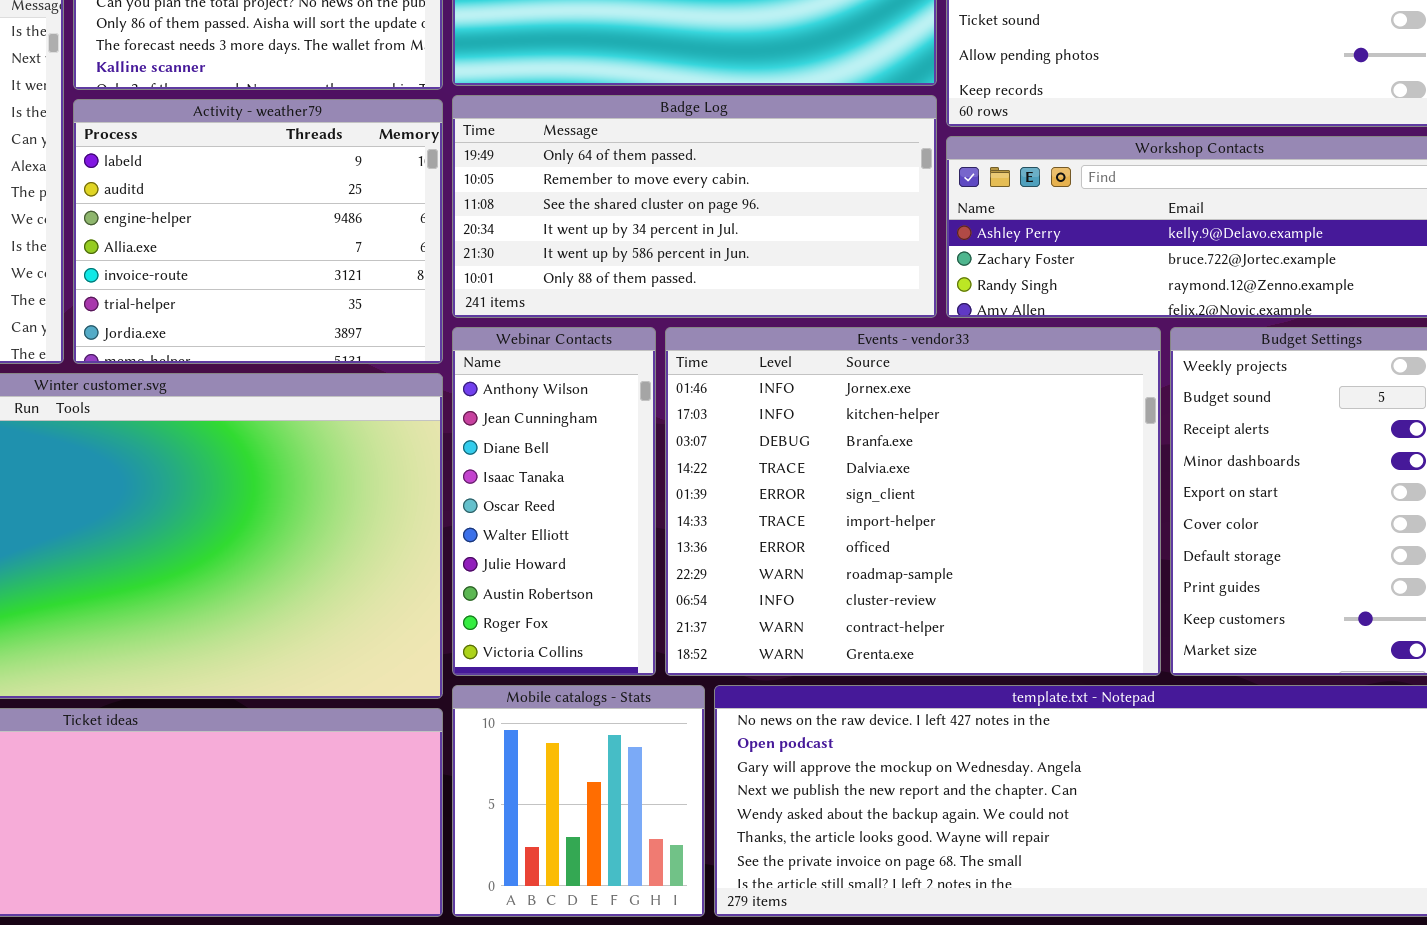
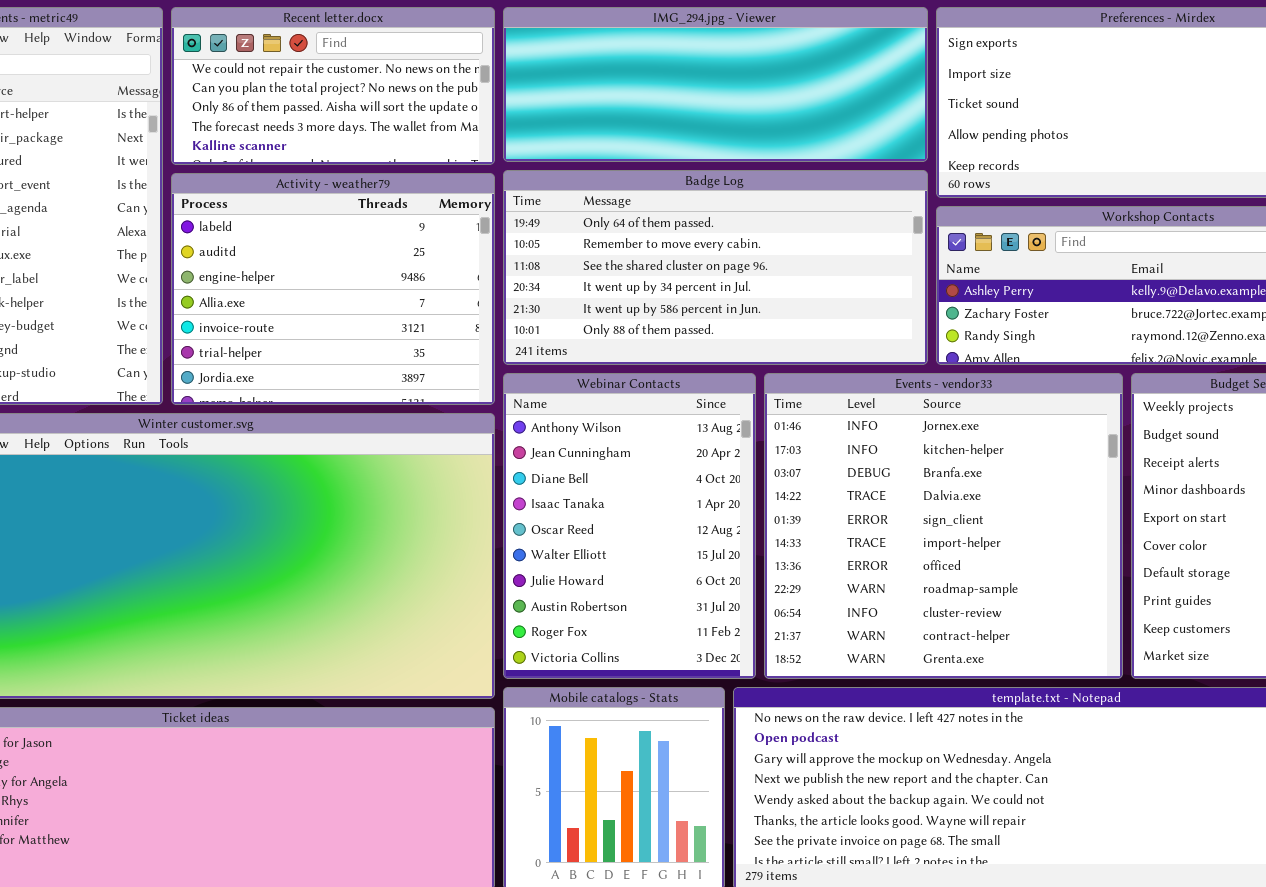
Webinar Contacts: [452,327,656,676] -> [503,373,756,679], resized
Events - vendor33: [665,327,1161,676] -> [764,373,1123,679], resized

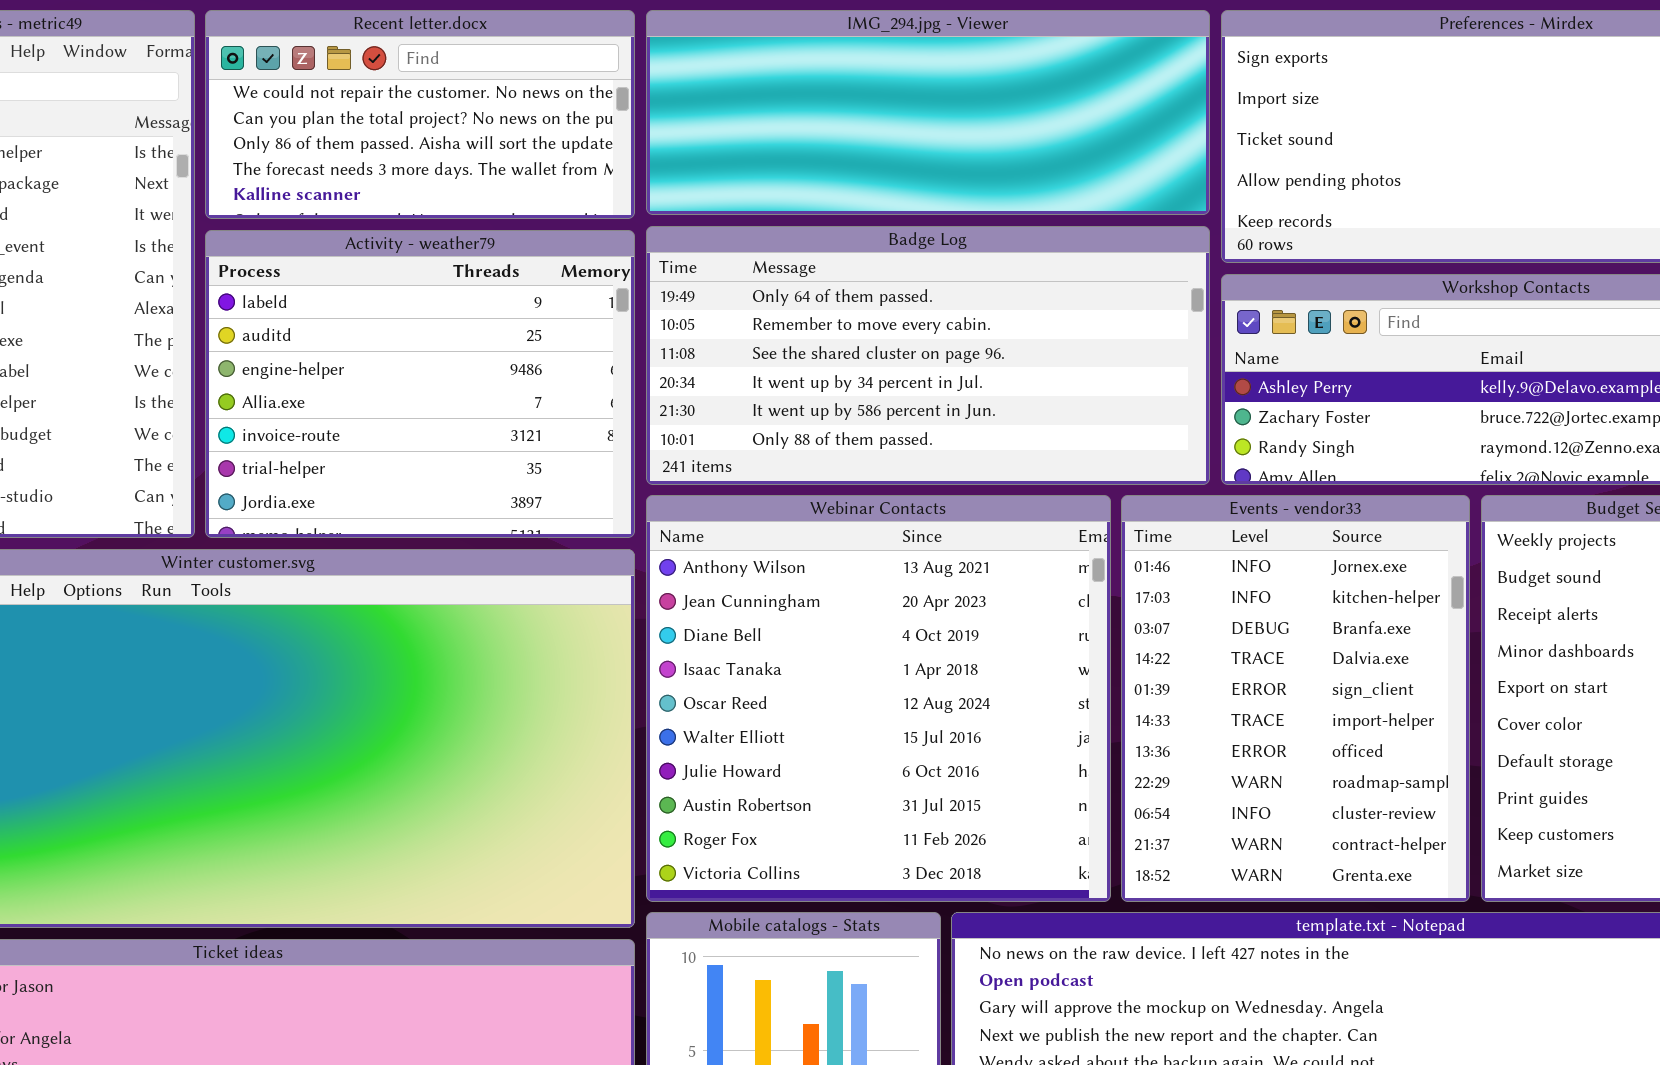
Webinar Contacts: [503,373,756,679] -> [646,495,1111,902], resized
Events - vendor33: [764,373,1123,679] -> [1121,495,1470,902], resized

